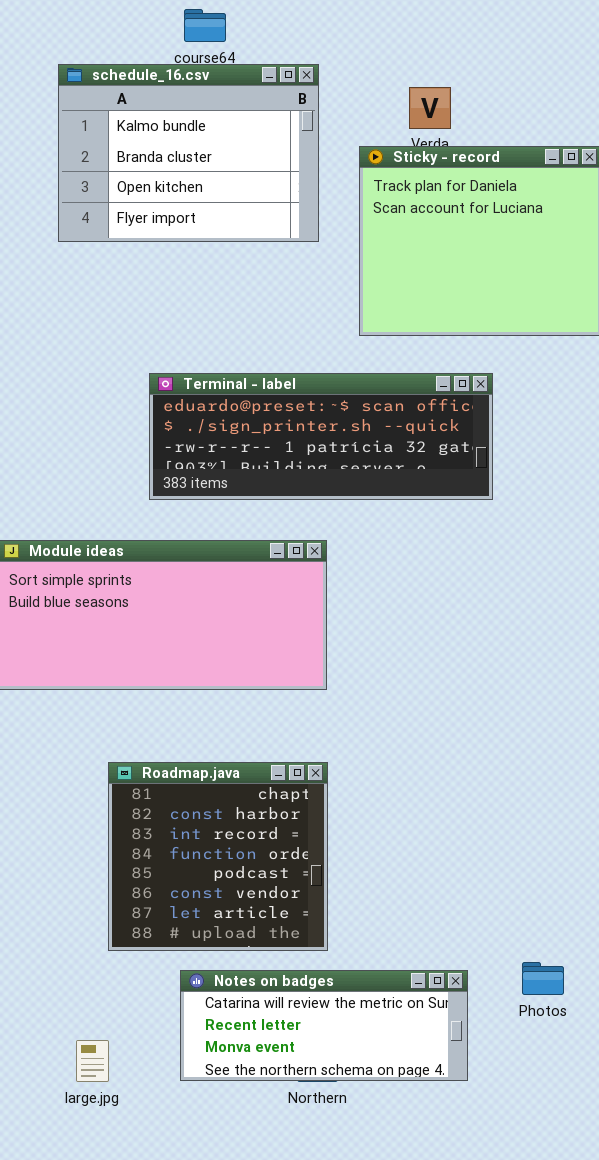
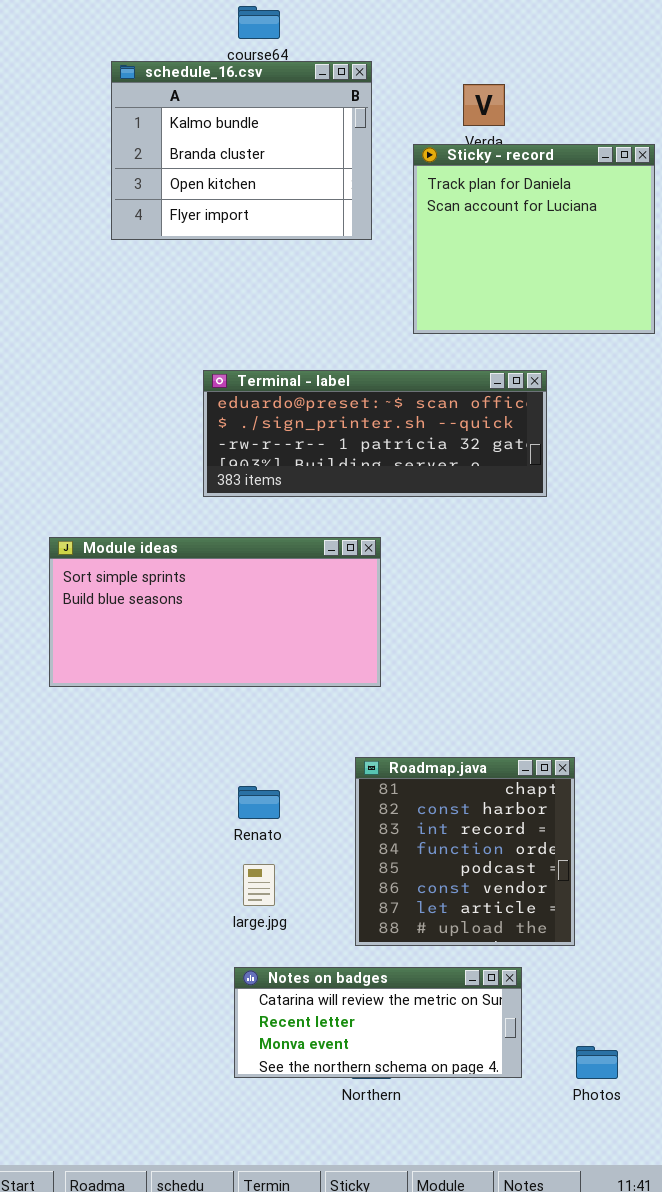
Roadmap.java: [108,762,328,951] -> [355,757,575,946], moved
Photos: [522,962,564,995] -> [576,1046,618,1079], moved
large.jpg: [76,1040,109,1082] -> [243,864,275,906], moved

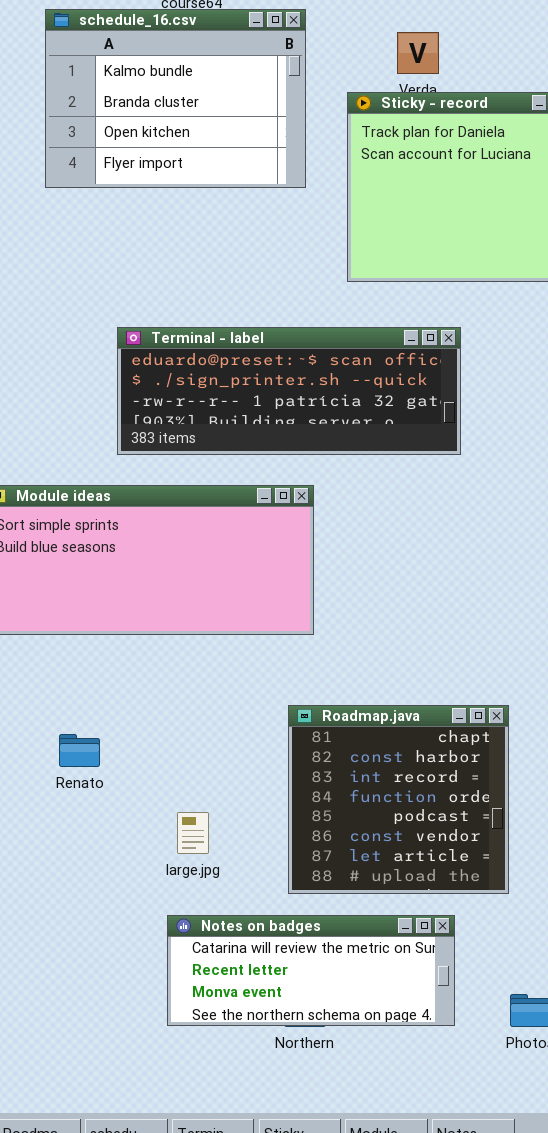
Terminal - label: [203,370,547,497] -> [117,327,461,455], moved
Renato: [238,786,280,819] -> [59,734,100,767], moved

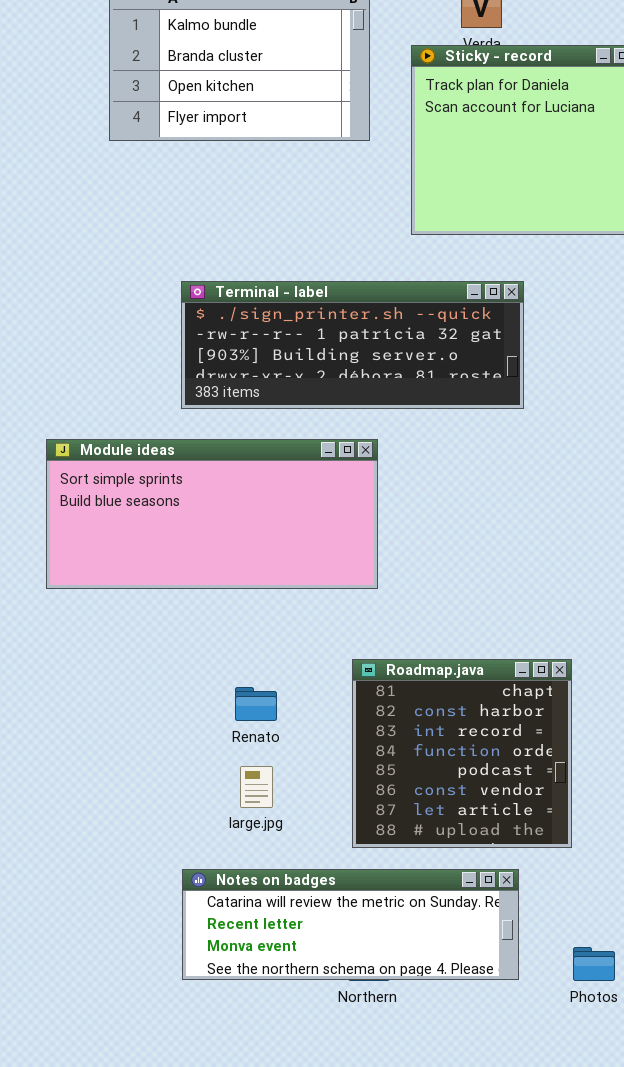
Terminal - label: [117,327,461,455] -> [181,281,524,409], scrolled down 1 row
Renato: [59,734,100,767] -> [235,687,277,721], moved
Notes on badges: [167,915,455,1026] -> [182,869,519,980], resized

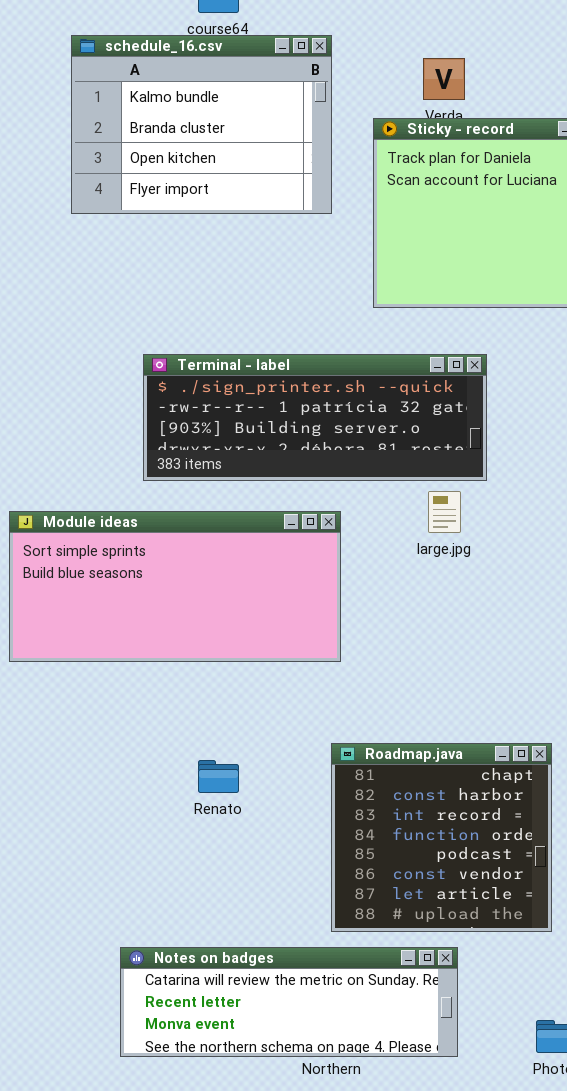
Roadmap.java: [352,659,572,848] -> [331,743,552,932], moved
large.jpg: [240,766,273,808] -> [428,491,461,533], moved
Notes on badges: [182,869,519,980] -> [120,947,458,1057], moved

